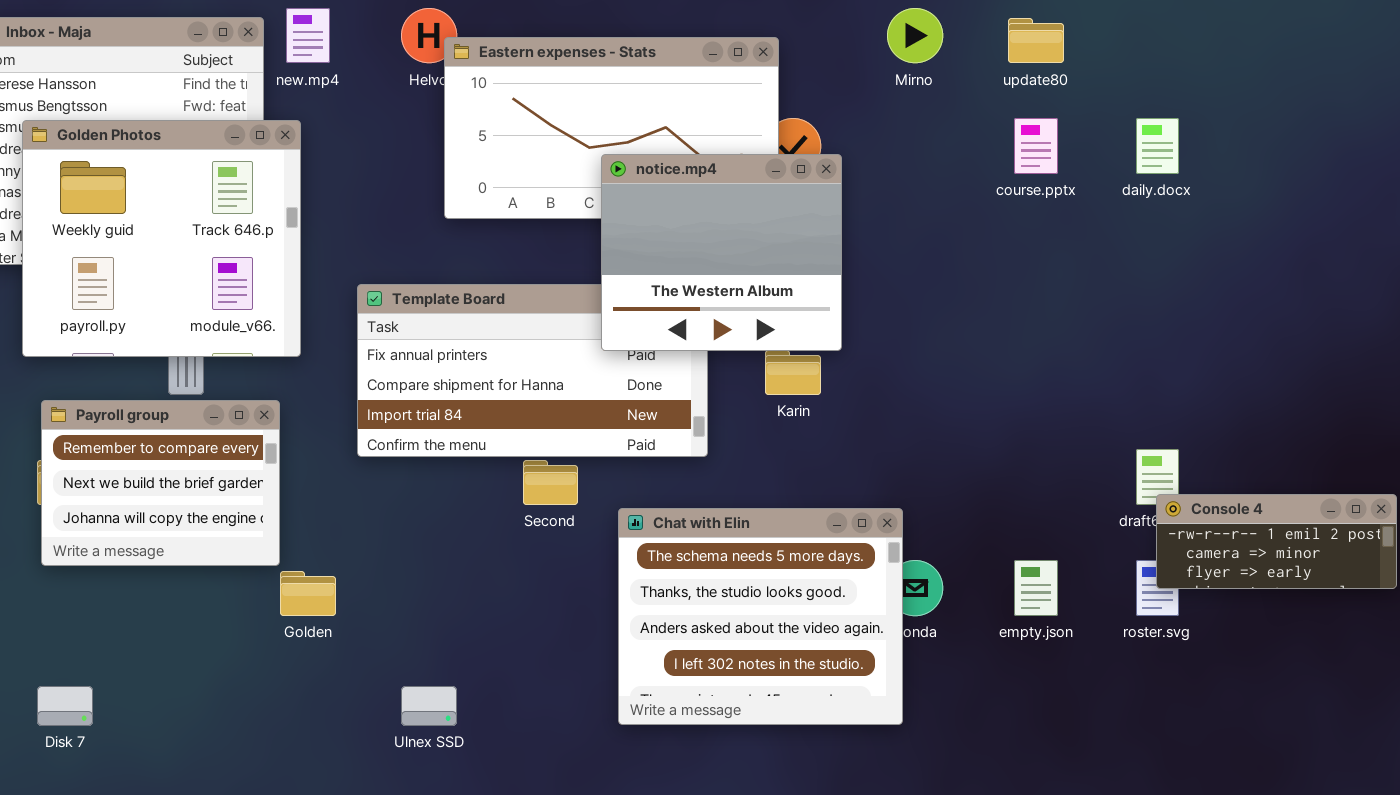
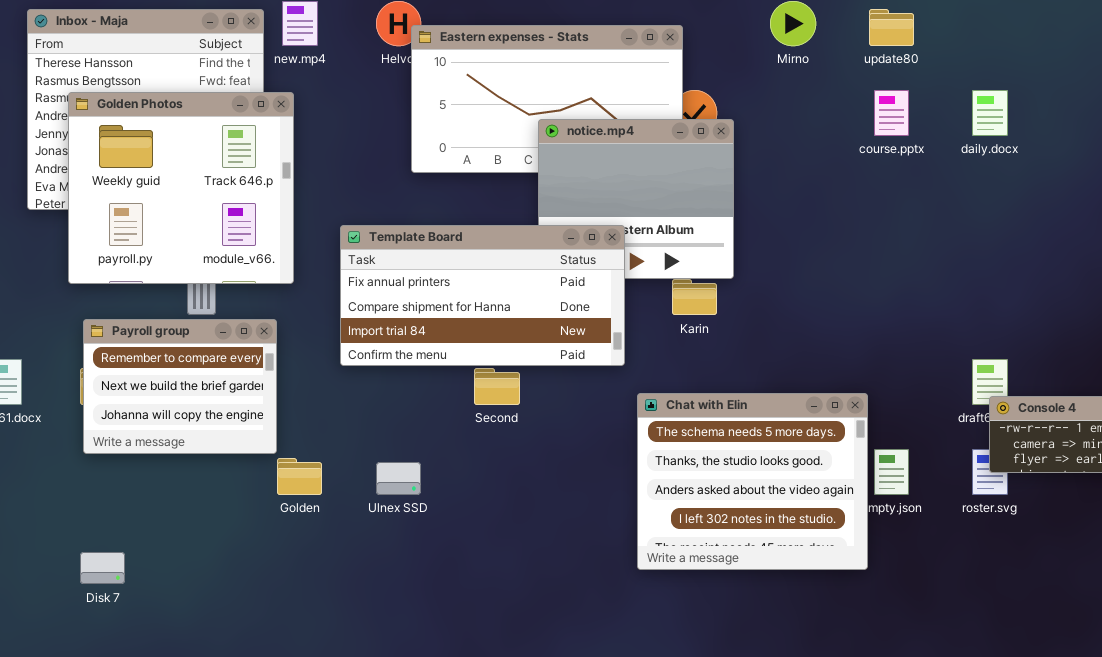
Template Board: [357,284,708,457] -> [340,225,625,366], raised
Chat with Elin: [618,508,903,725] -> [637,393,868,570], moved
Ulnex SSD: [401,686,457,726] -> [376,462,421,495], moved

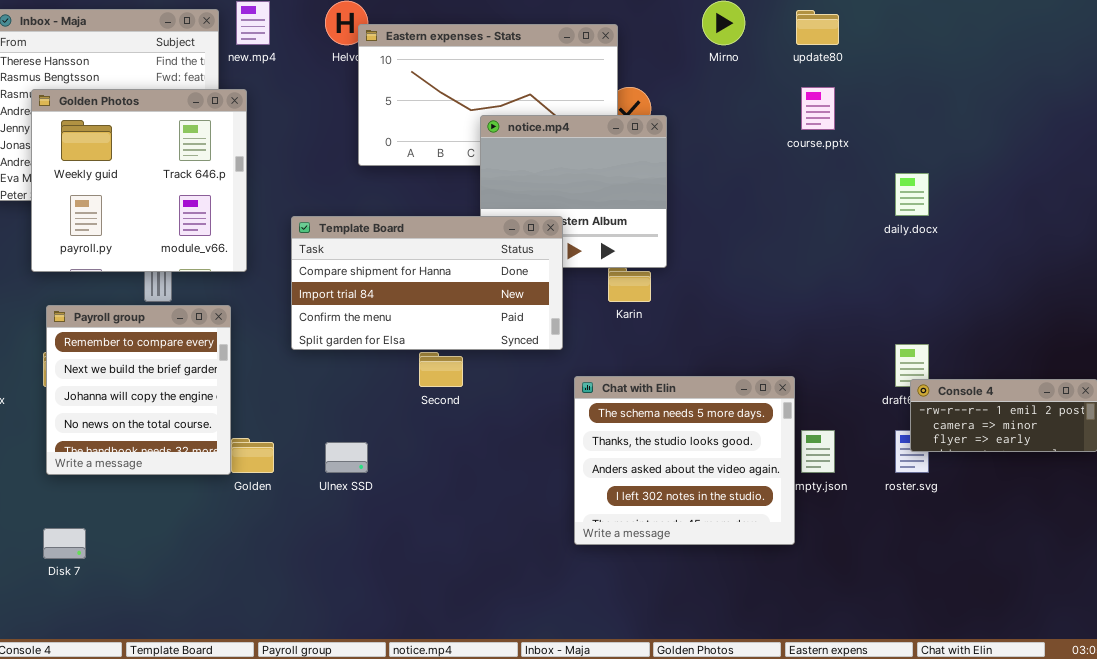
daily.docx: [972,90,1008,136] -> [895,173,929,216], moved
Template Board: [340,225,625,366] -> [291,216,563,350], scrolled down 1 row
Payroll group: [83,319,277,454] -> [46,305,231,475], resized

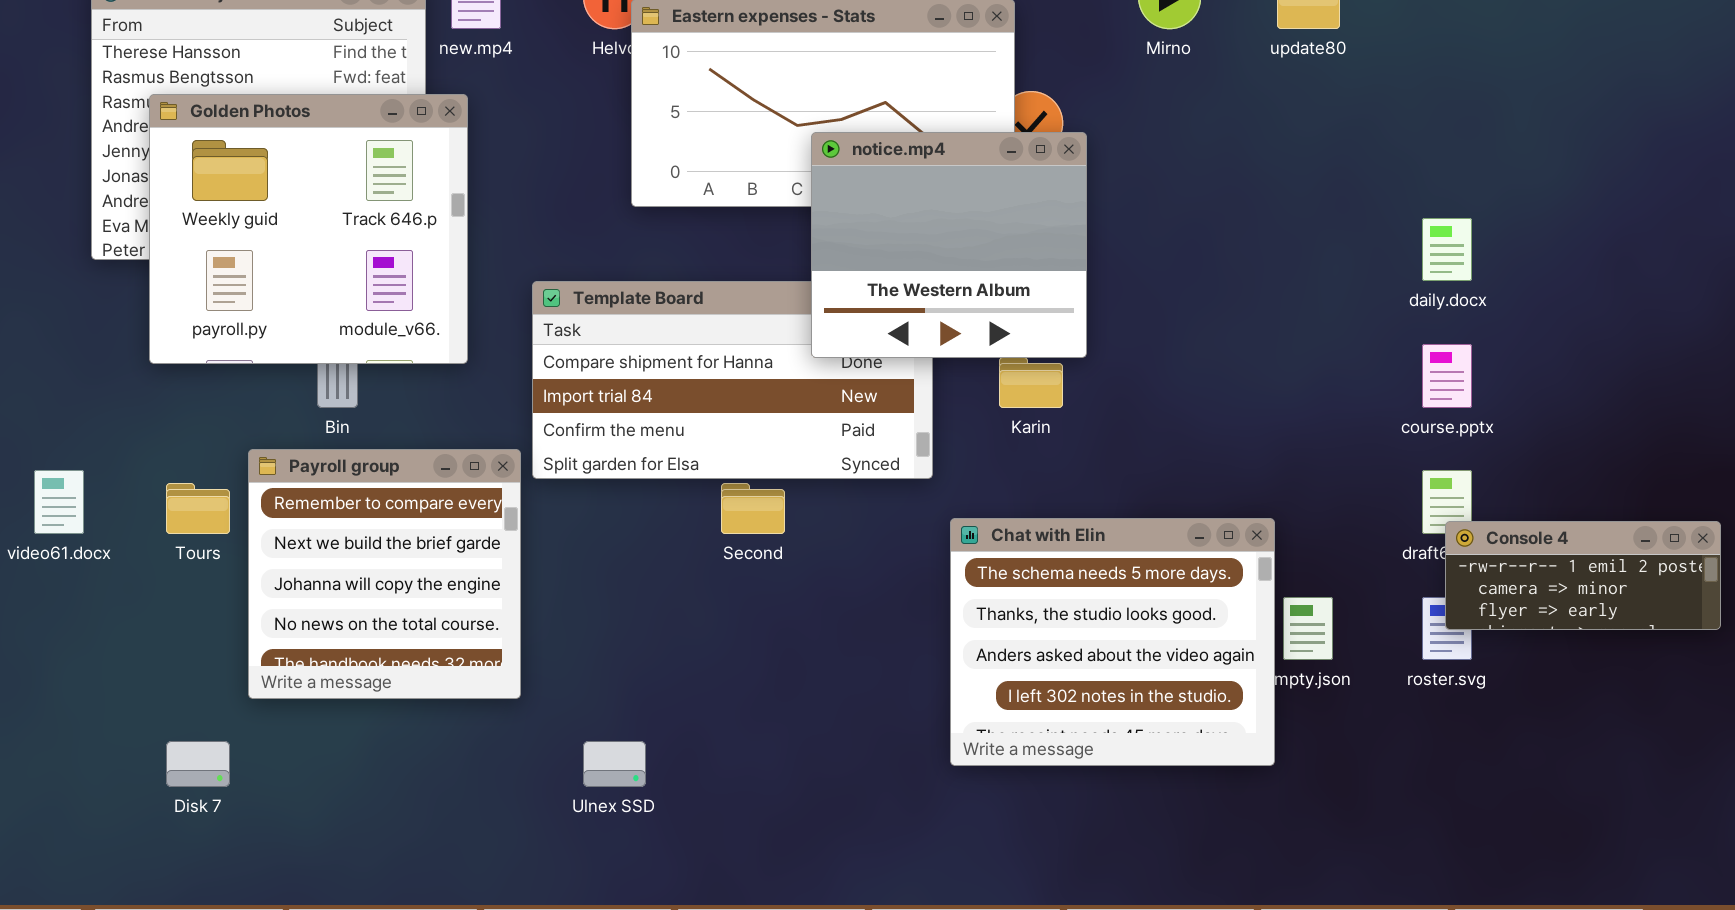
course.pptx: [801,87,835,130] -> [1422,344,1472,408], moved
notice.mp4: [480,115,667,268] -> [811,132,1087,358], raised
Payroll group: [46,305,231,475] -> [248,449,521,699], moved
Ulnex SSD: [325,442,368,473] -> [583,741,646,787], moved

